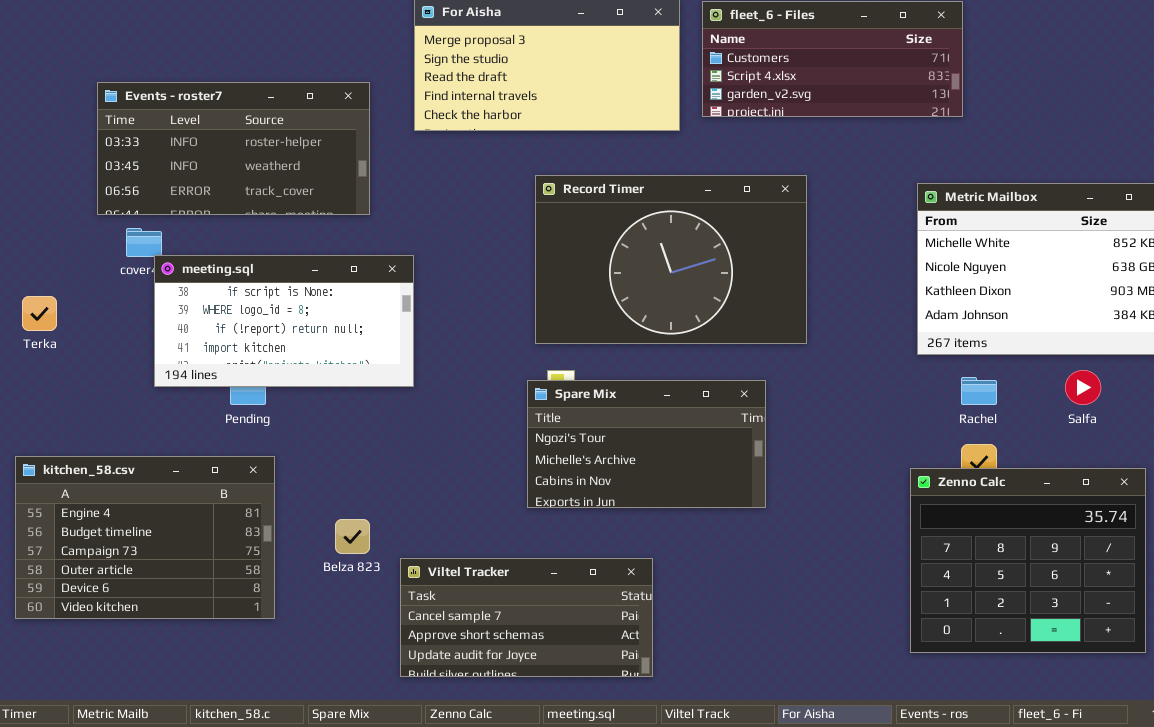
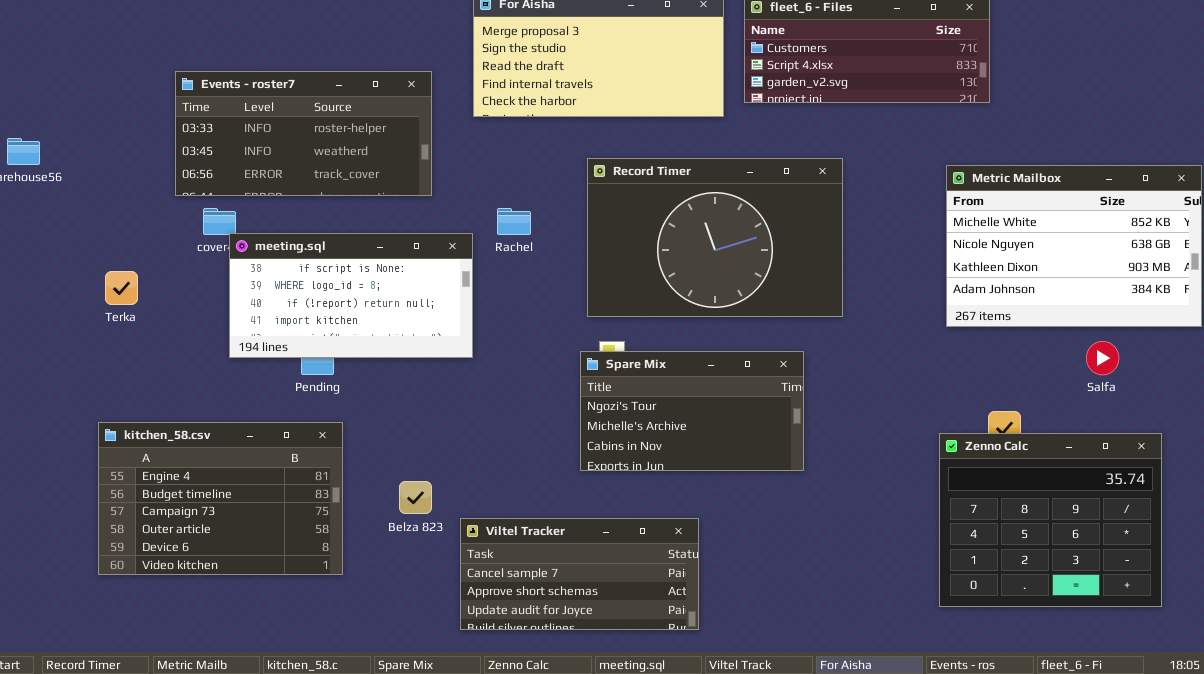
Rachel: [961,377,997,405] -> [497,208,531,235], moved

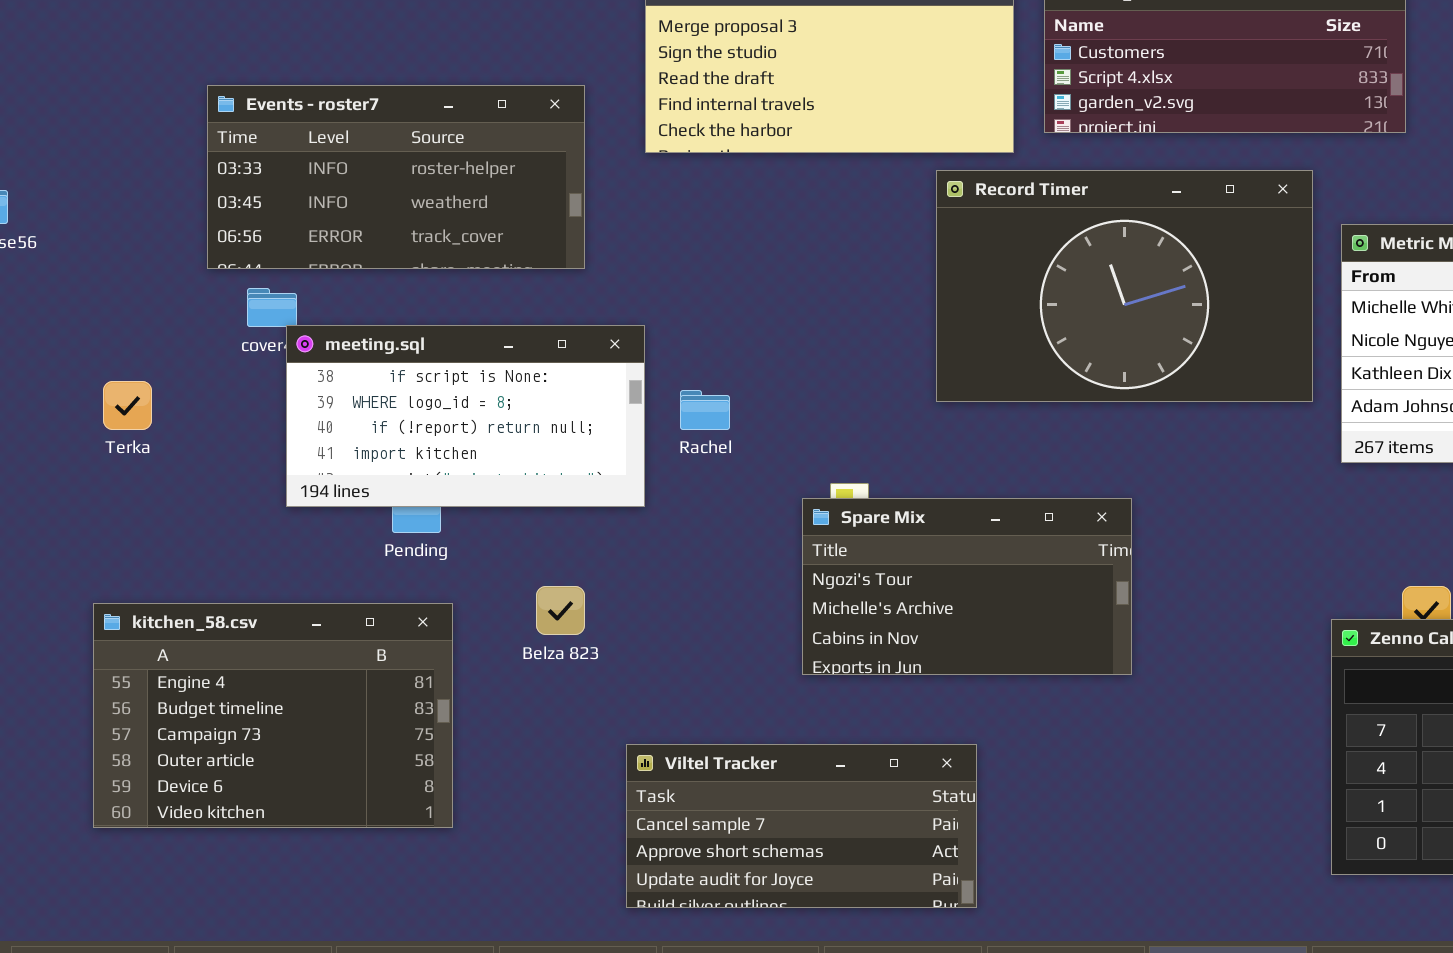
Record Timer: [587,158,843,317] -> [936,170,1313,402], moved
Rachel: [497,208,531,235] -> [680,390,730,430], moved
Belza 823: [399,481,432,514] -> [536,586,585,635], moved

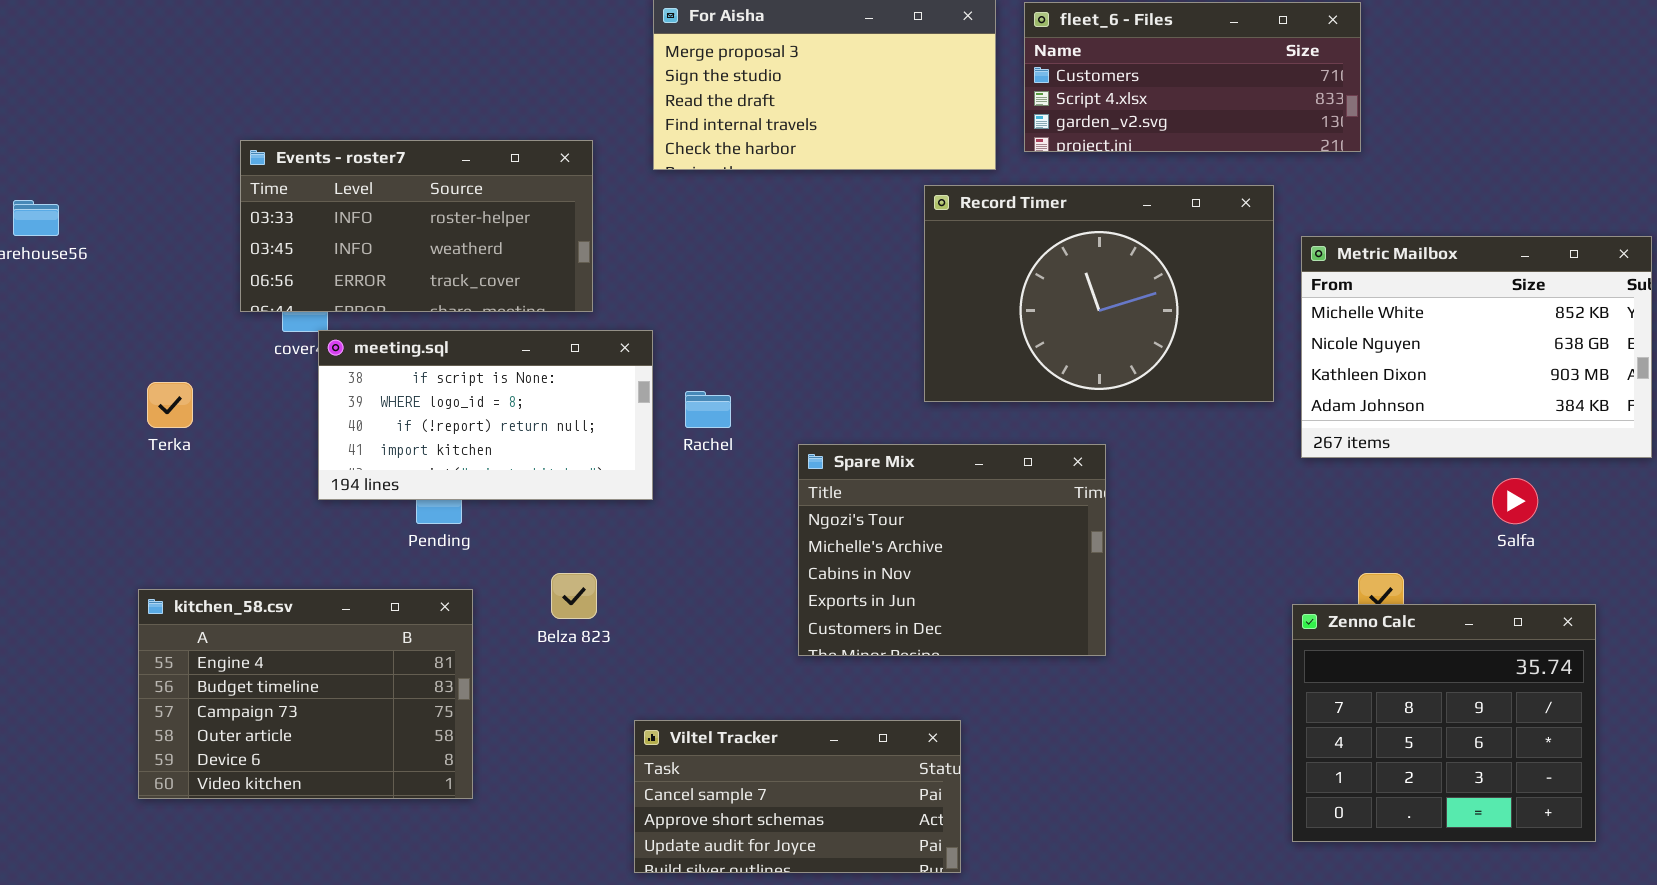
Events - roster7: [207,85,585,269] -> [240,140,593,312], moved
Spare Mix: [802,498,1132,675] -> [798,444,1106,656], resized

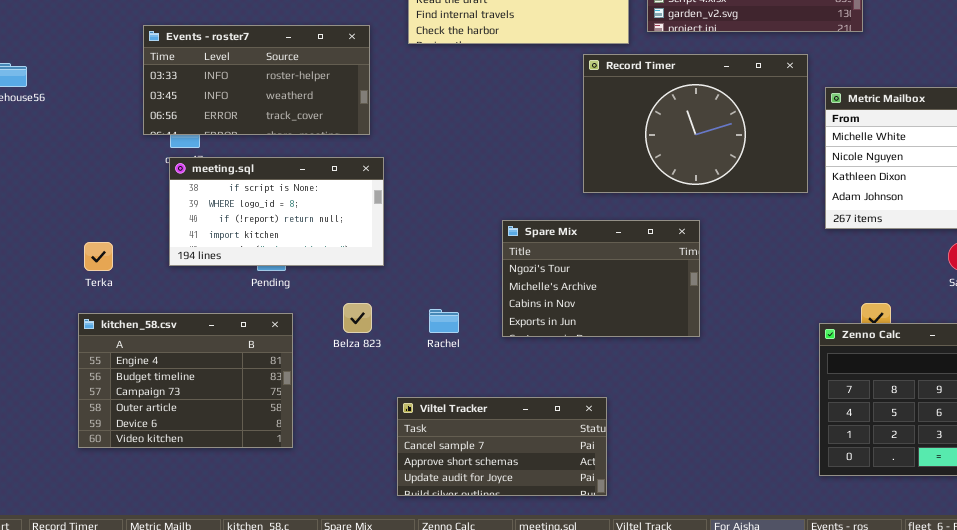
meeting.sql: [318,330,653,500] -> [169,157,384,266], moved
Terka: [147,382,193,428] -> [84,242,113,271], moved
Rachel: [685,391,731,428] -> [429,309,459,333], moved
Spare Mix: [798,444,1106,656] -> [502,220,700,337], resized

